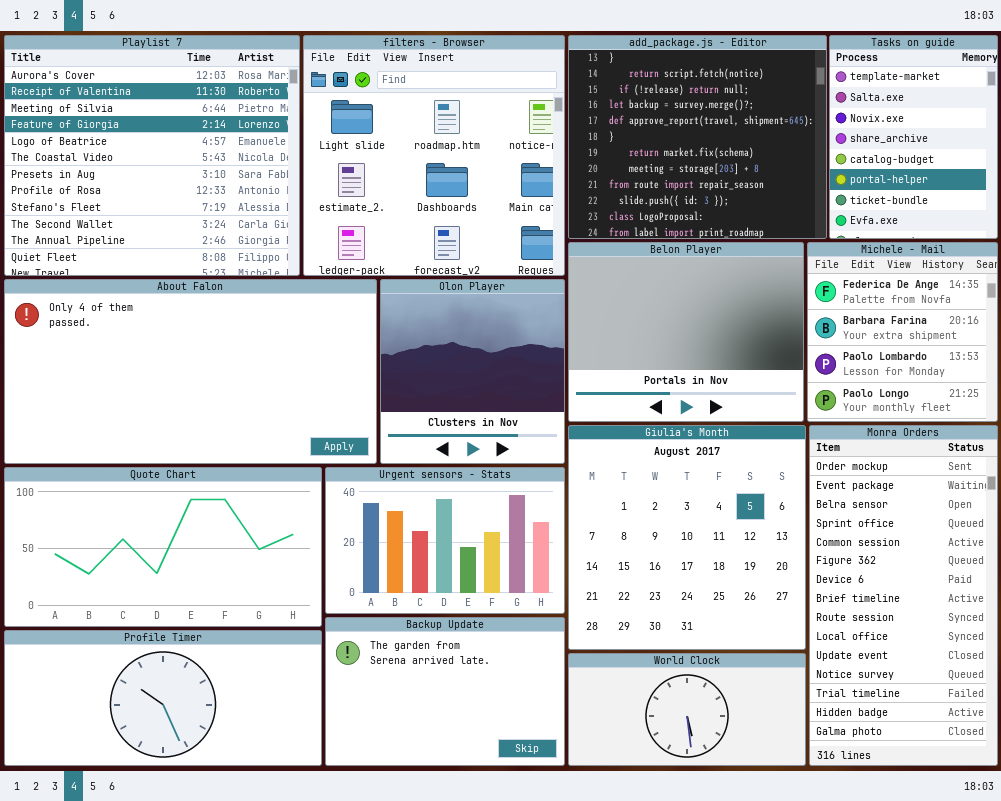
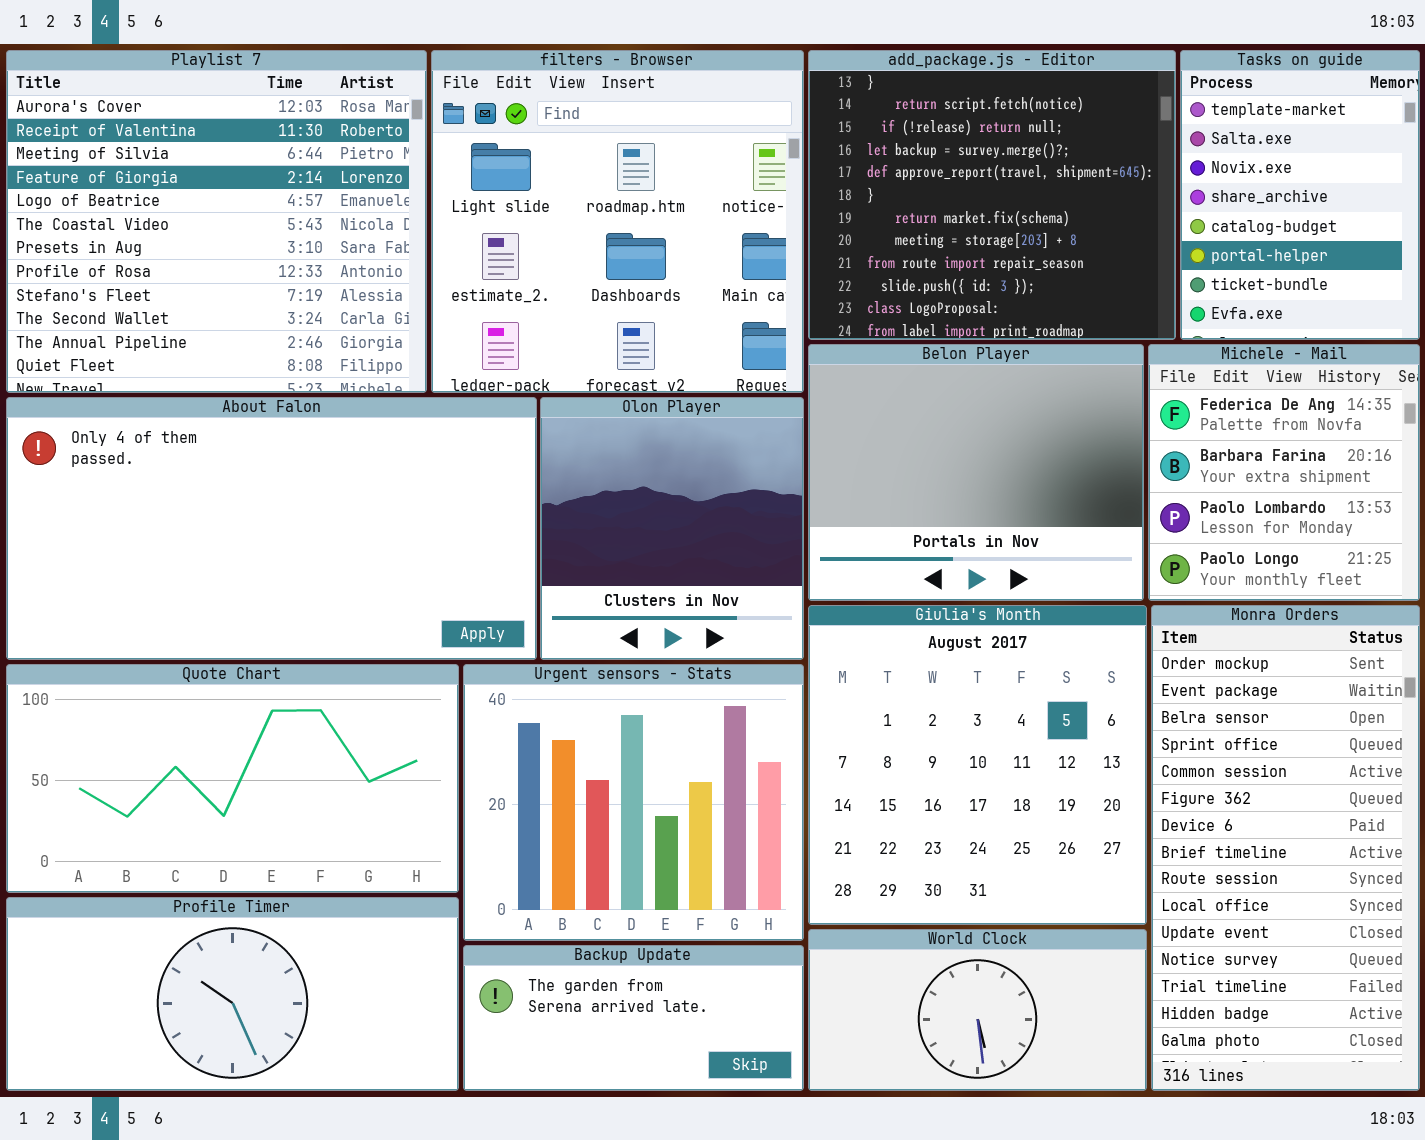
Urgent sensors - Stats: [325,467,565,614] -> [463,664,804,941], resized
Backup Update: [325,617,565,766] -> [463,945,804,1091], resized

